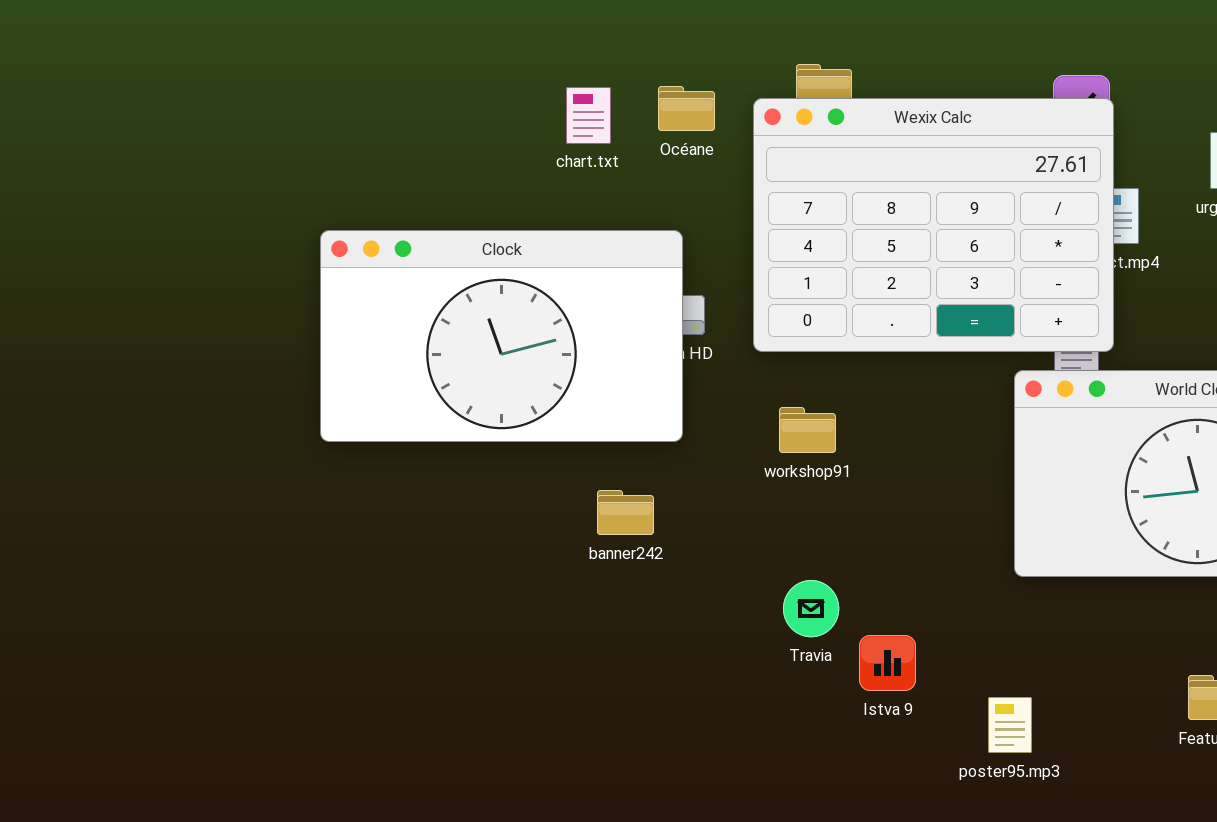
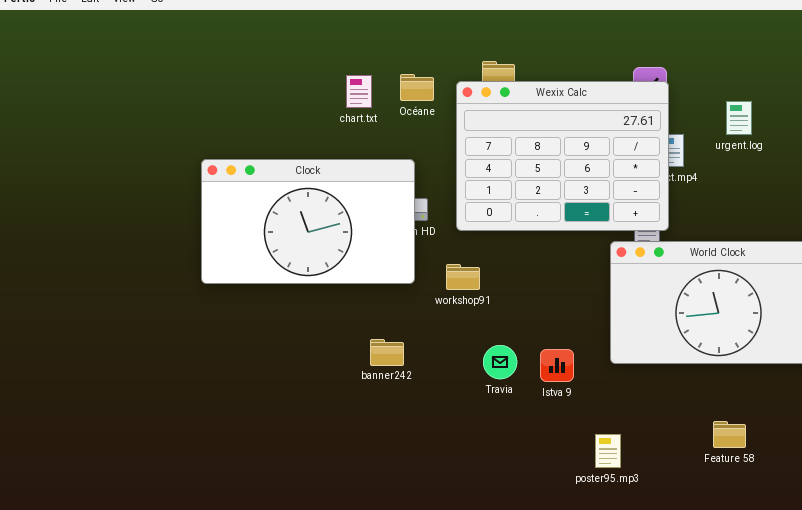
workshop91: [779,407,836,453] -> [446,264,480,290], moved
banner242: [597,490,654,535] -> [370,339,404,366], moved
Travia: [783,580,839,637] -> [483,345,517,379], moved
Istva 9: [859,635,916,691] -> [540,349,574,382], moved

